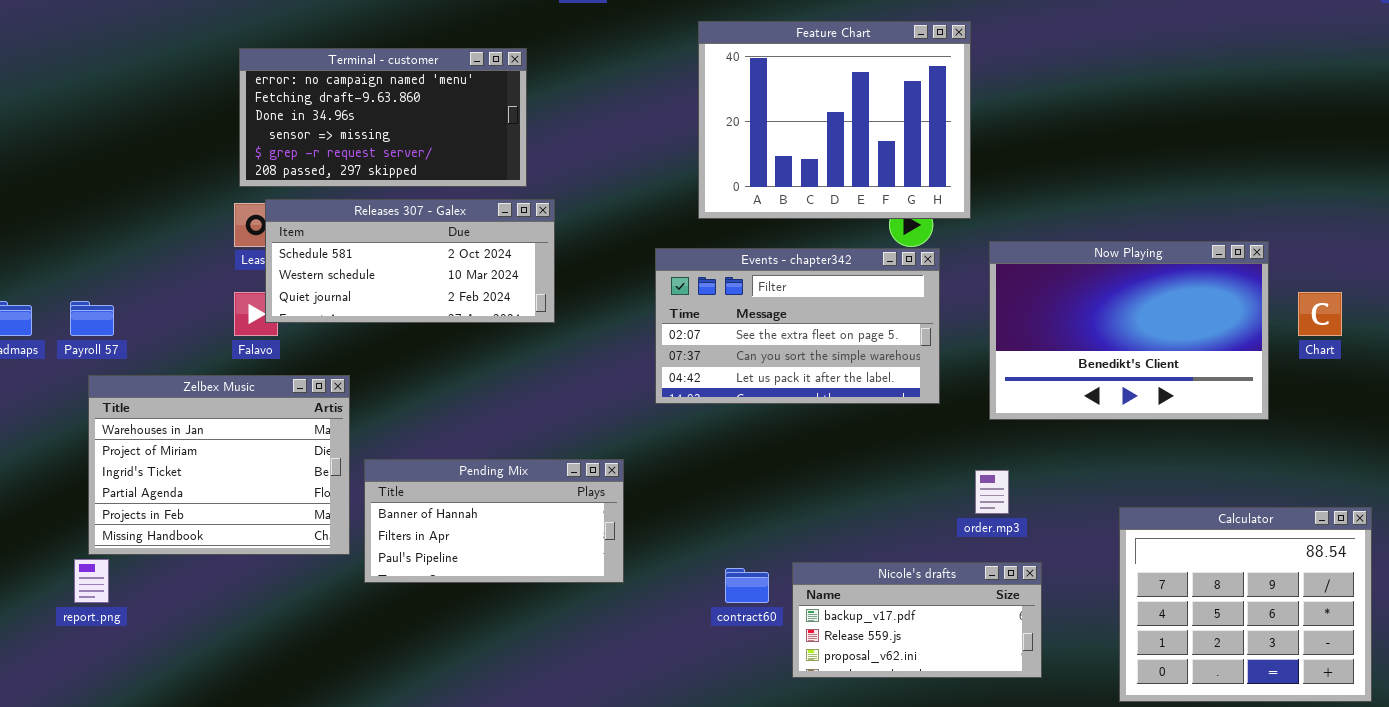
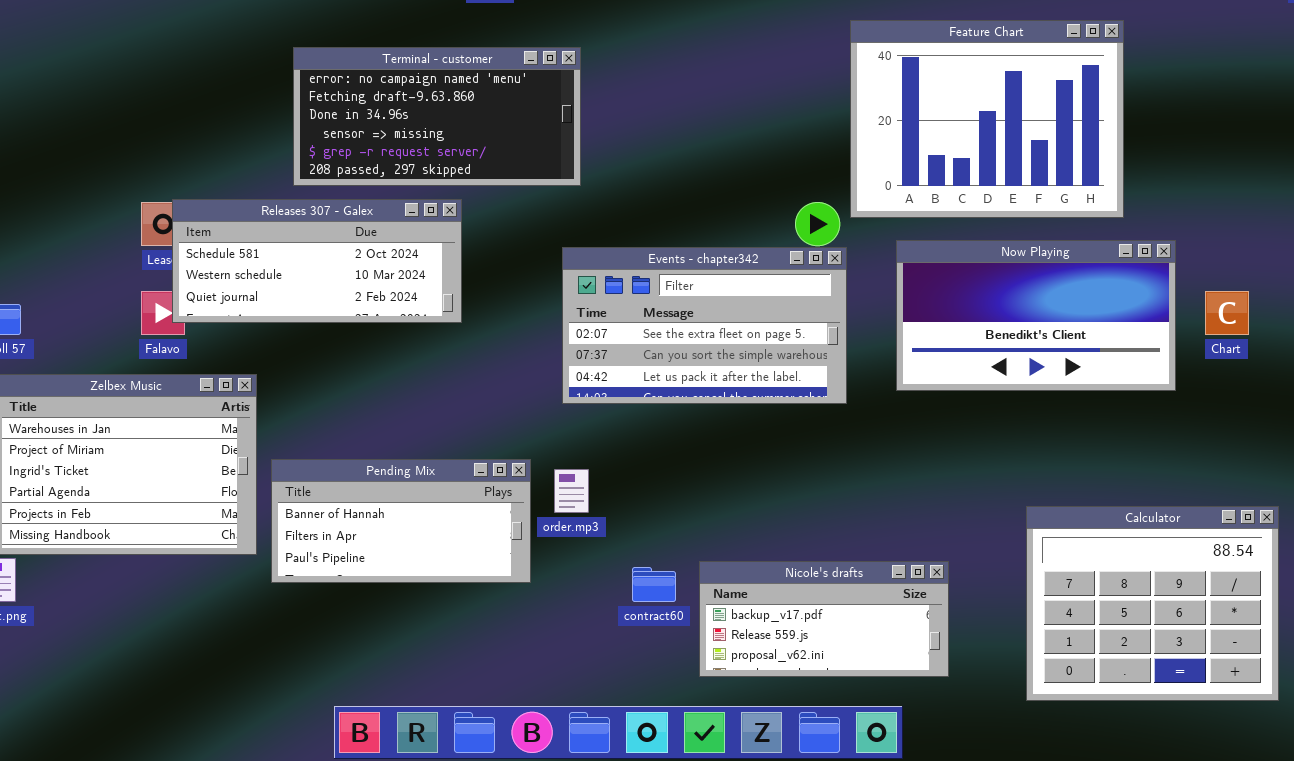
Feature Chart: [698,21,971,219] -> [850,20,1124,218], moved
Terminal - customer: [239,48,527,187] -> [293,47,581,186], moved
Now Playing: [989,241,1269,420] -> [896,240,1176,391], resized
order.mp3: [975,470,1009,514] -> [554,469,589,513], moved

